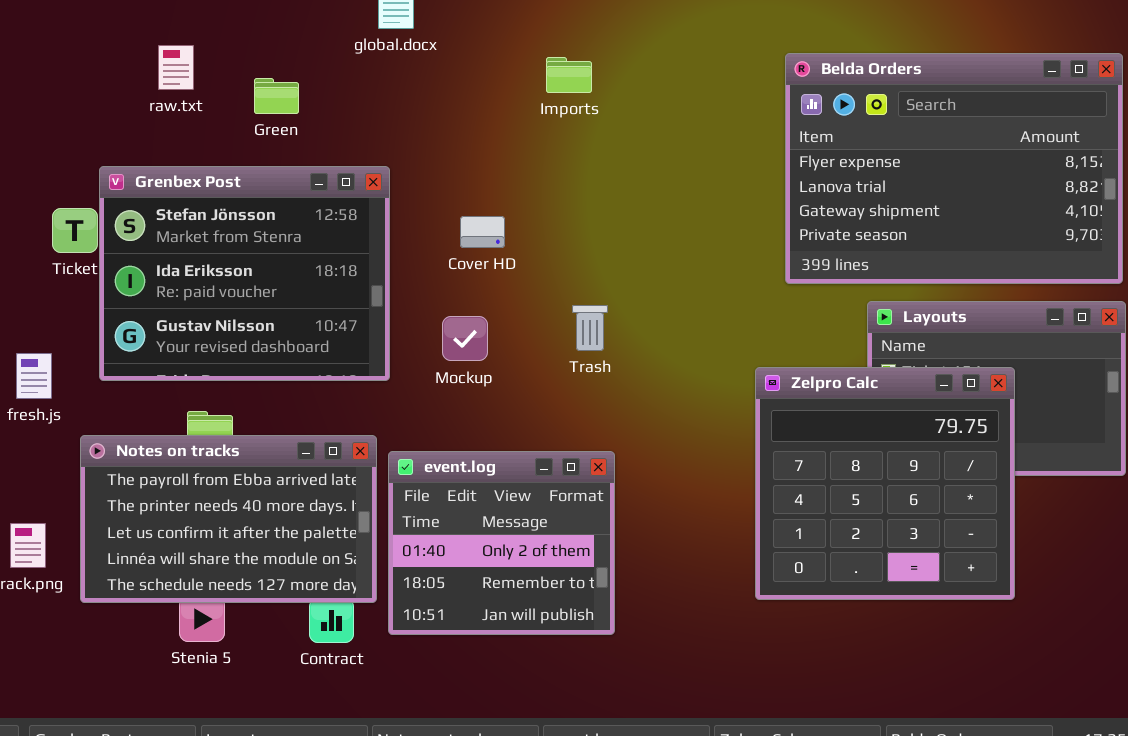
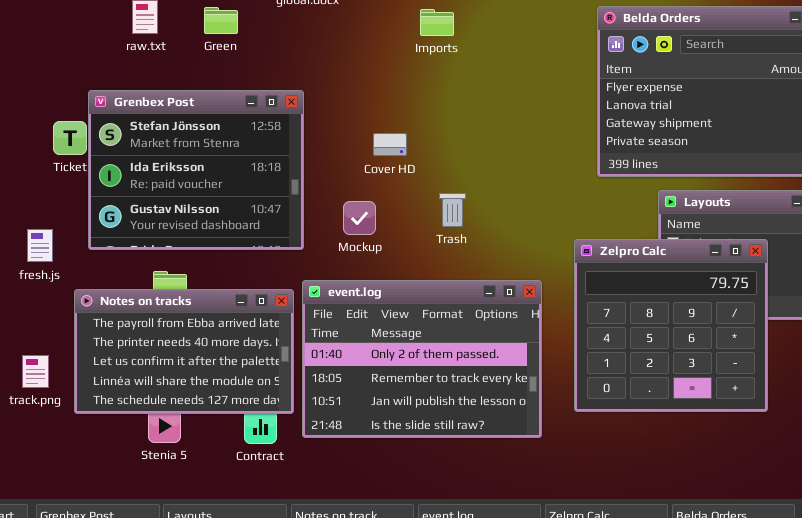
Green: [254,78,299,114] -> [204,7,238,34], moved
Cover HD: [460,216,505,248] -> [373,133,407,156], moved
event.log: [388,451,615,635] -> [302,280,542,438], resized

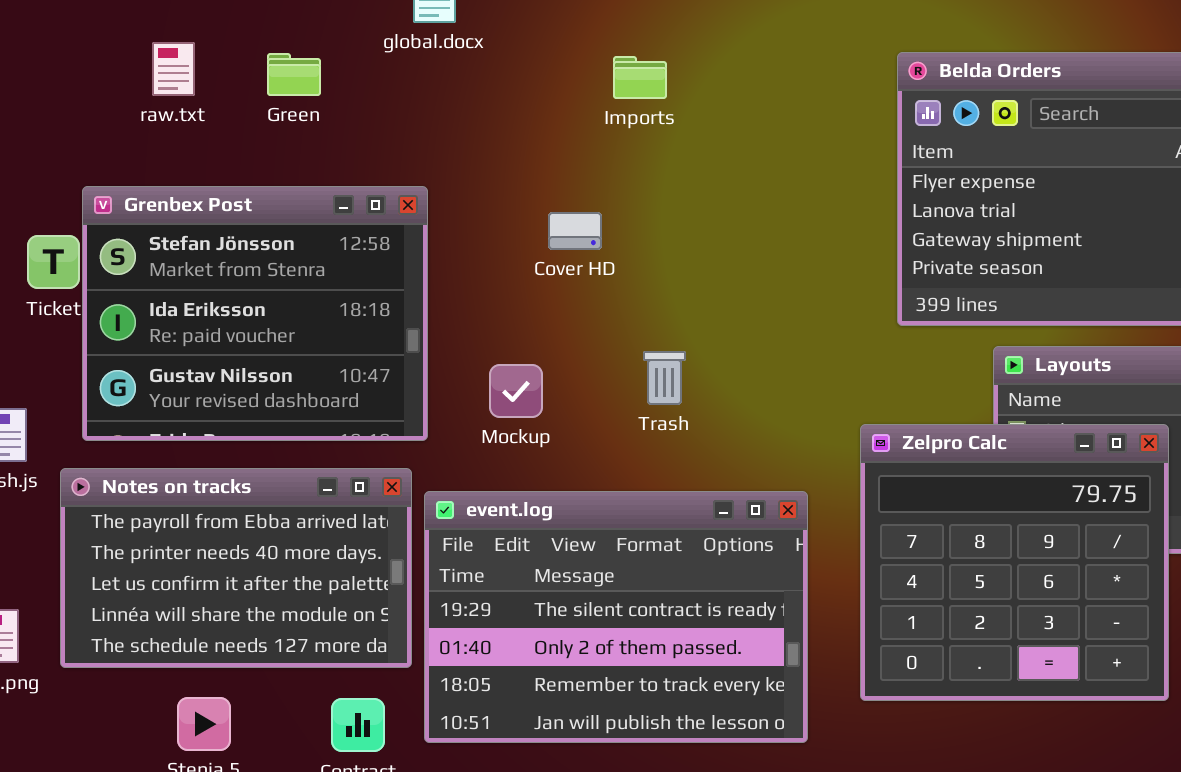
Cover HD: [373,133,407,156] -> [548,212,602,250], moved
event.log: [302,280,542,438] -> [424,491,808,743], scrolled up 1 row
Notes on tracks: [74,289,294,414] -> [60,468,412,668], moved

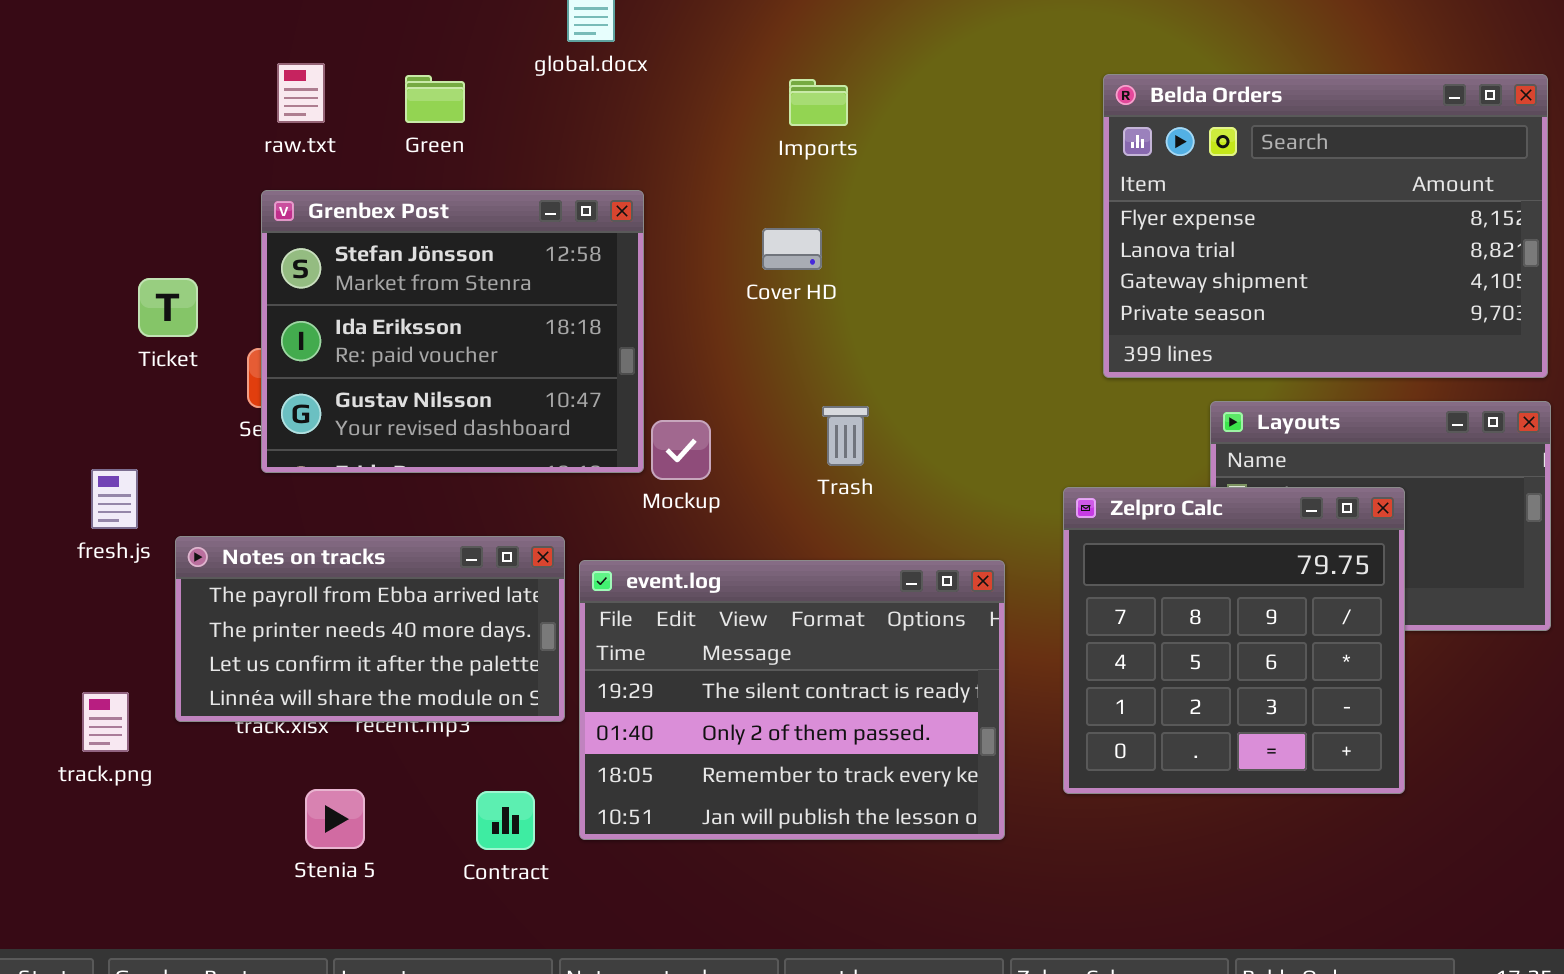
Grenbex Post: [82,186,428,441] -> [261,190,644,473], moved
Cover HD: [548,212,602,250] -> [762,228,822,270], moved
Notes on tracks: [60,468,412,668] -> [175,536,565,722], resized

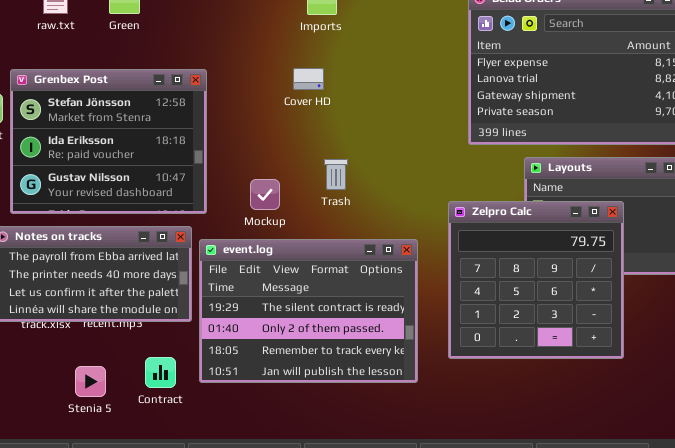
Grenbex Post: [261,190,644,473] -> [10,69,207,214], moved
Mockup: [651,420,711,480] -> [250,179,280,210], moved
Stenia 5: [305,789,365,849] -> [75,366,106,397], moved

